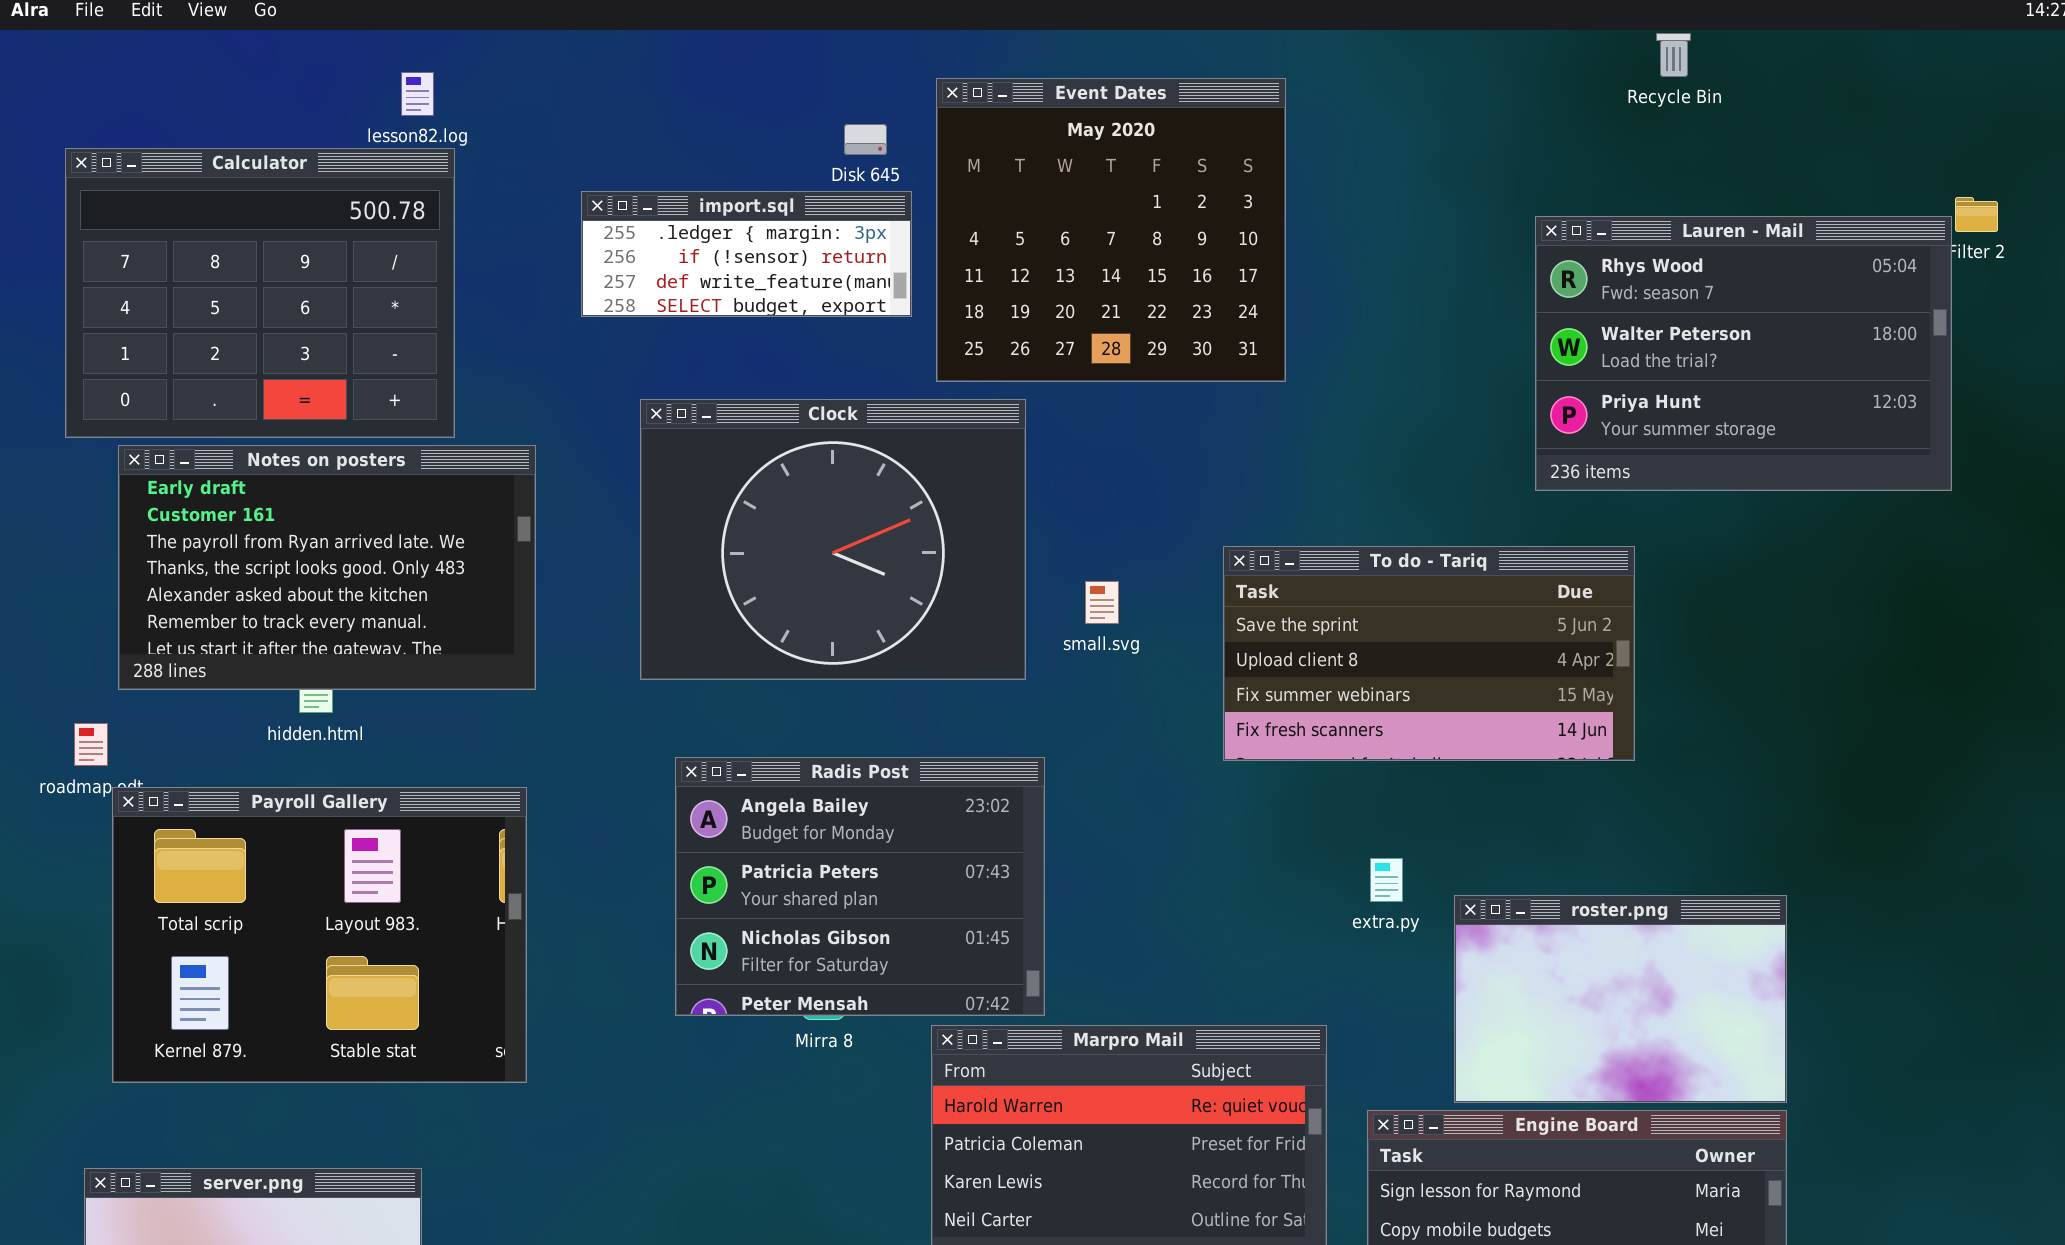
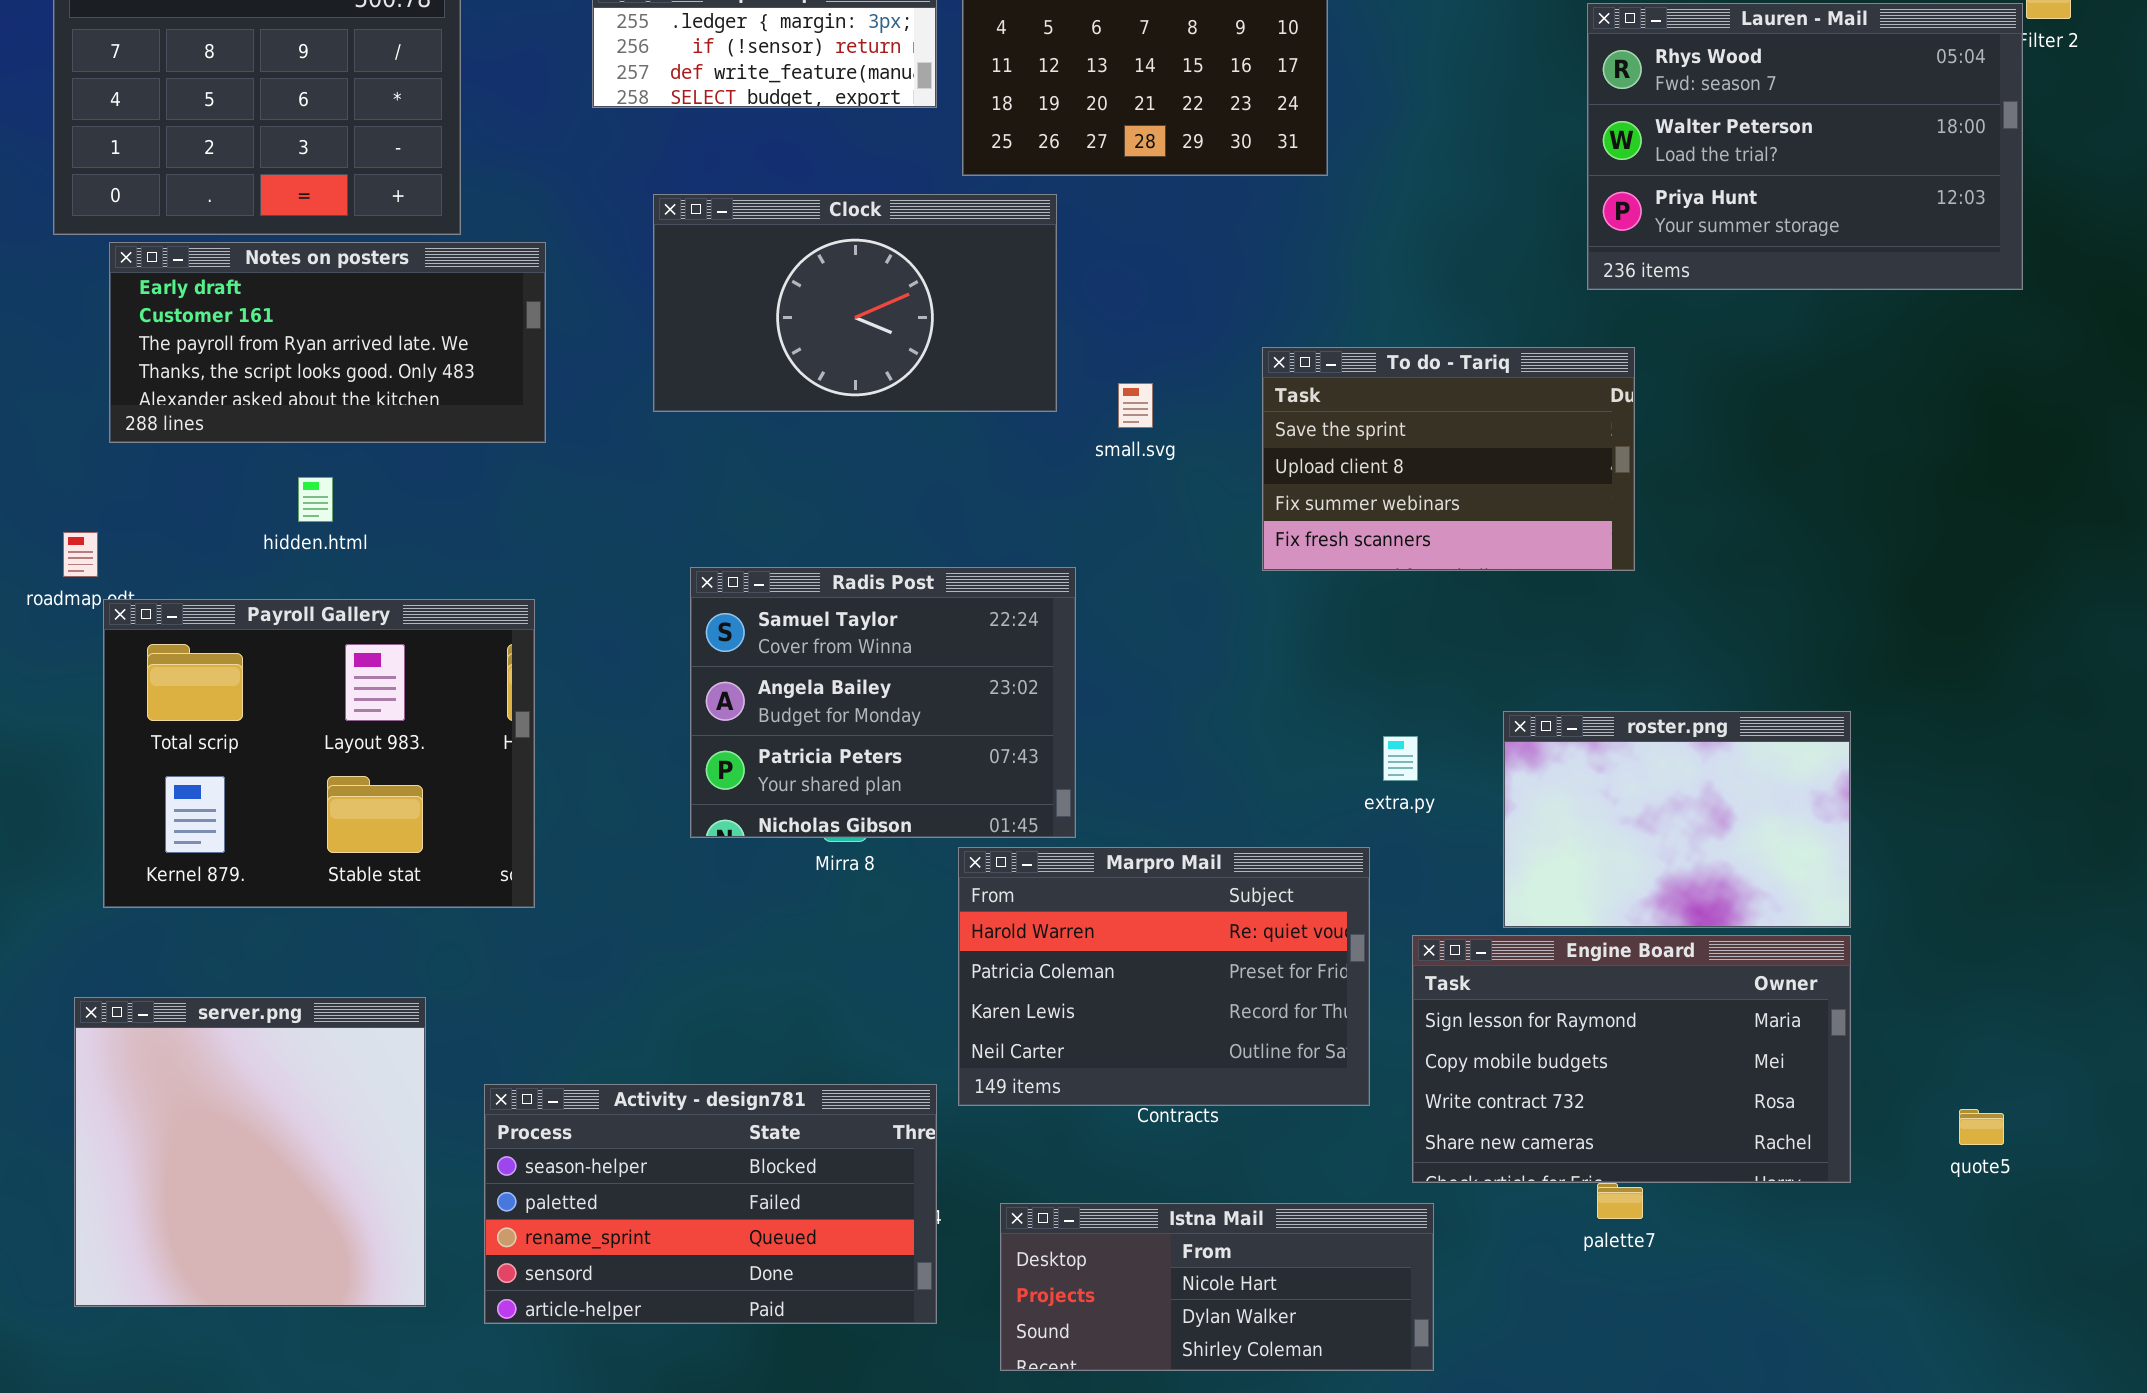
Clock: [640,399,1026,680] -> [653,194,1057,412], resized
Notes on posters: [118,445,536,690] -> [109,242,546,443], resized
To do - Tariq: [1223,546,1635,761] -> [1262,347,1635,571], resized
Radis Post: [675,757,1045,1016] -> [690,567,1076,838], scrolled up 1 row
extra.py: [1370,858,1403,902] -> [1383,736,1418,781], moved

